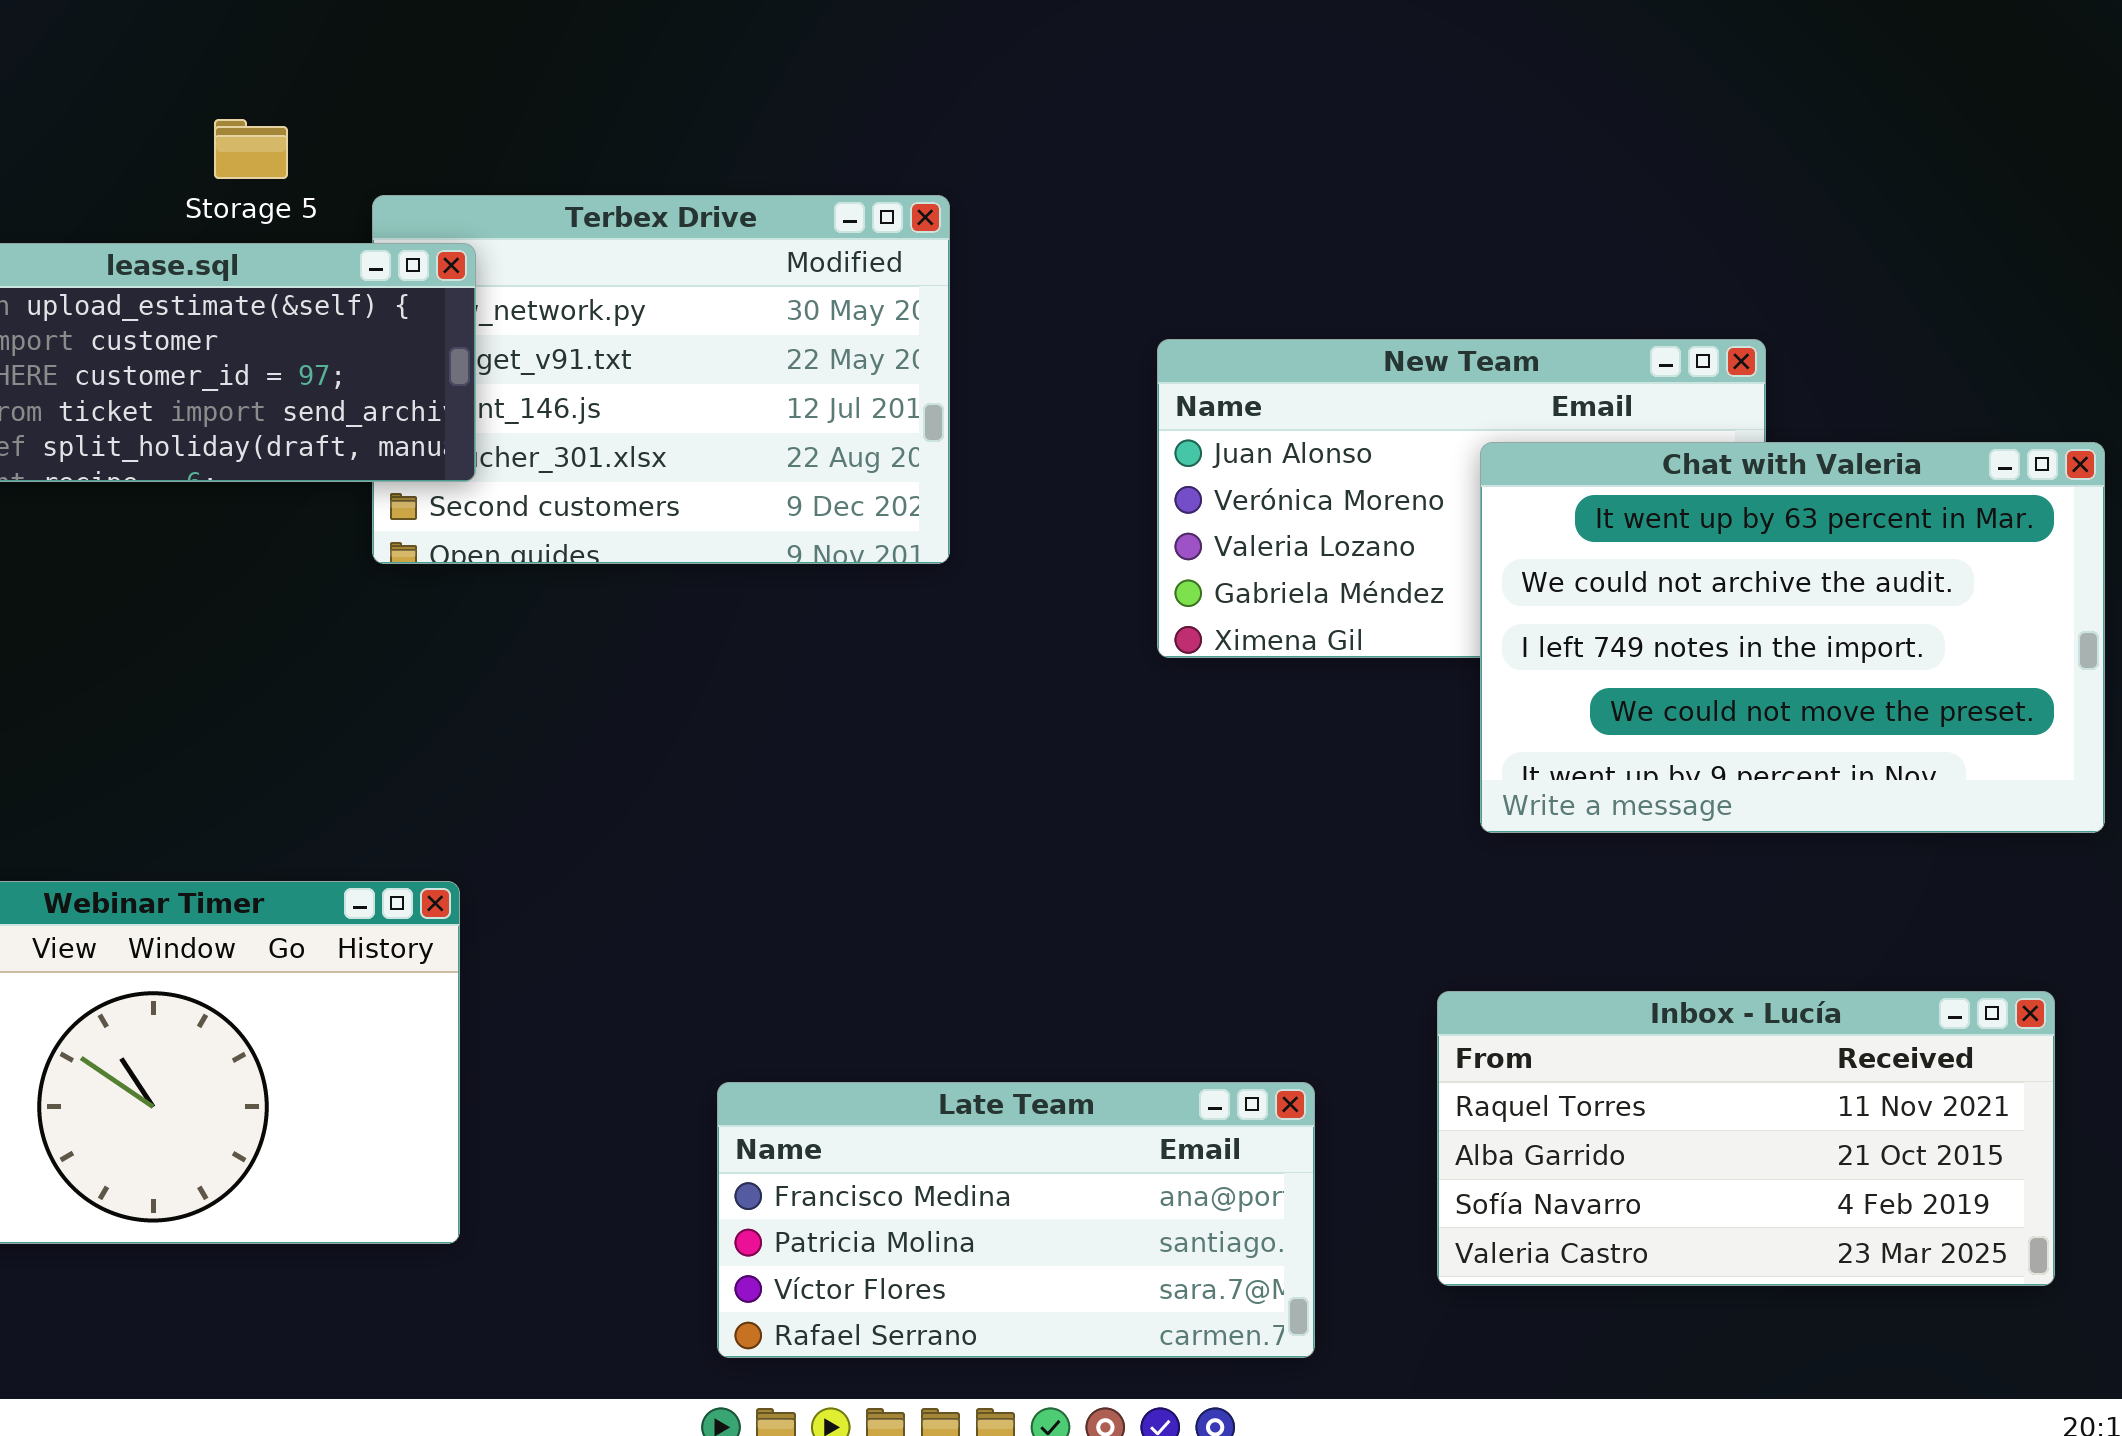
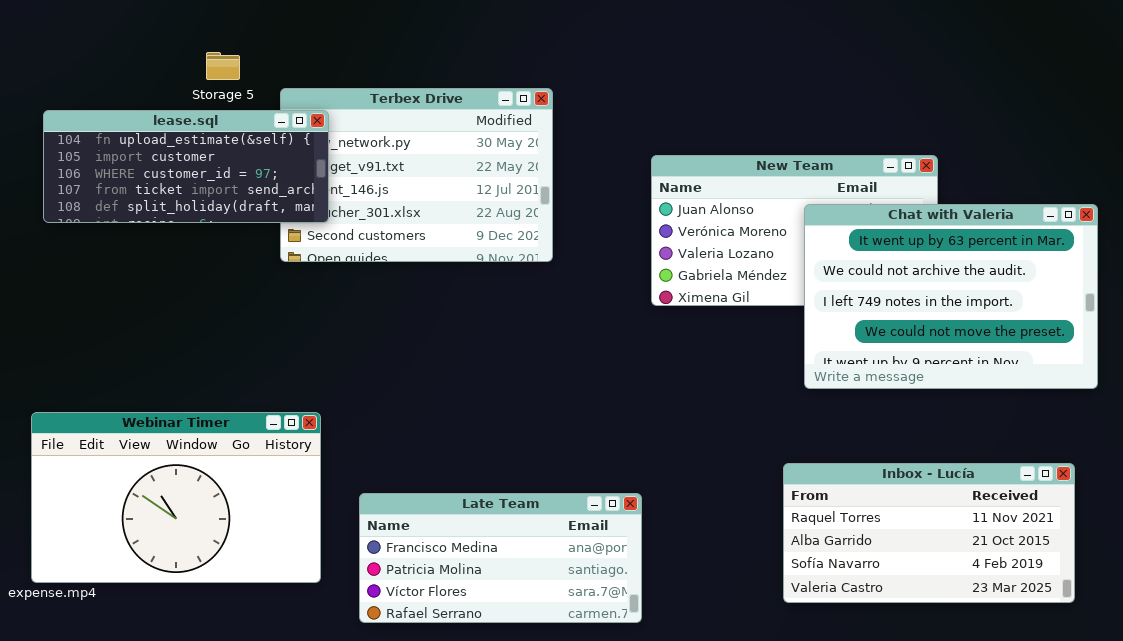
Late Team: [717,1082,1315,1358] -> [359,493,642,623], moved

